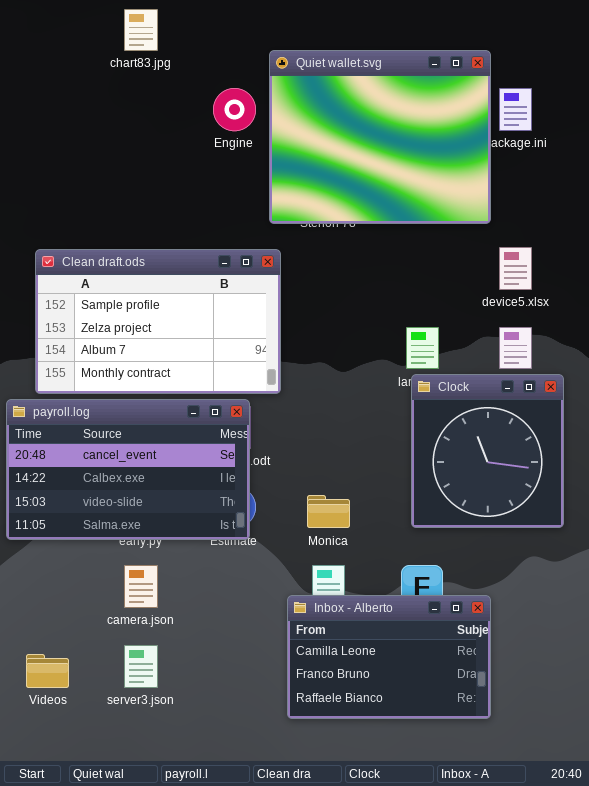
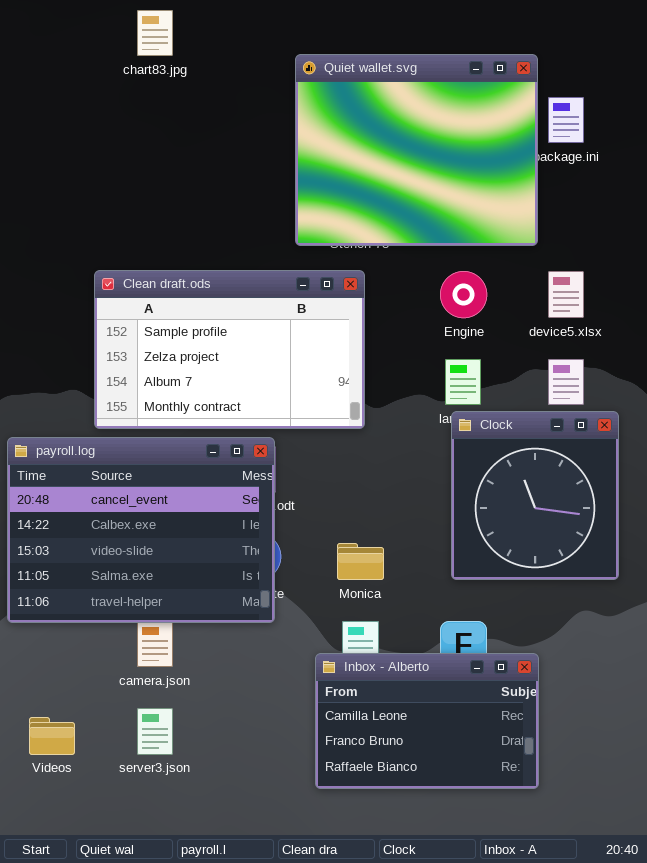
Engine: [213,88,256,131] -> [440,271,487,318], moved
Clean draft.ods: [35,249,281,394] -> [94,270,365,429], moved
payroll.log: [6,399,250,540] -> [7,437,275,623], resized

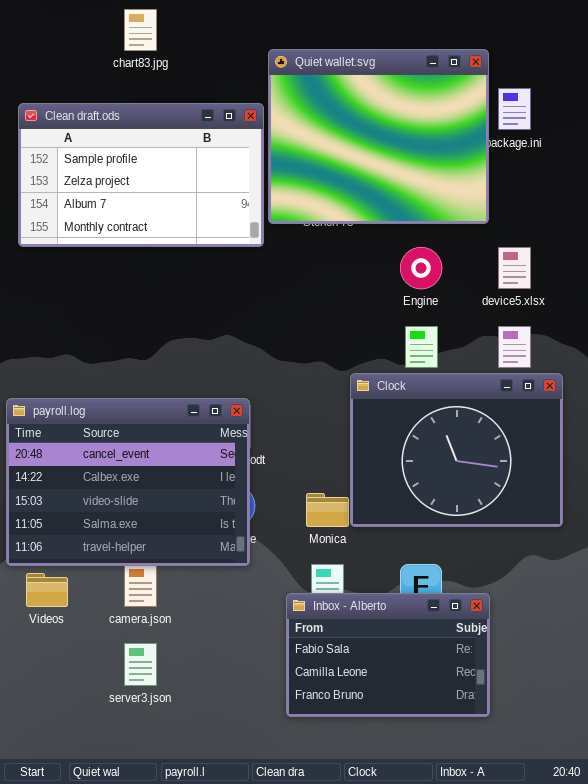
Clean draft.ods: [94,270,365,429] -> [18,103,264,247], moved
Clock: [451,411,619,580] -> [350,373,563,527], resized
Inbox - Alberto: [315,653,539,789] -> [286,593,490,717], scrolled up 1 row
Videos: [29,717,75,755] -> [26,573,68,607], moved

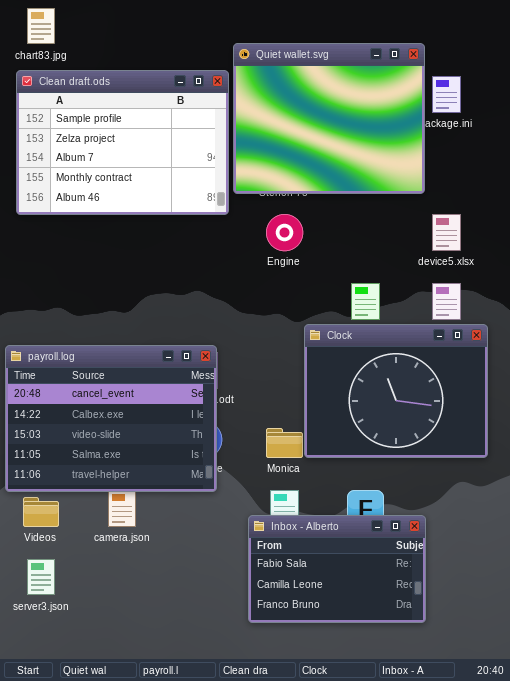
chart83.jpg: [124,9,157,51] -> [27,8,55,44], moved
Clean draft.ods: [18,103,264,247] -> [16,70,229,215], resized
Engine: [400,247,442,289] -> [266,214,303,251], moved
server3.json: [124,643,157,686] -> [27,559,55,595], moved

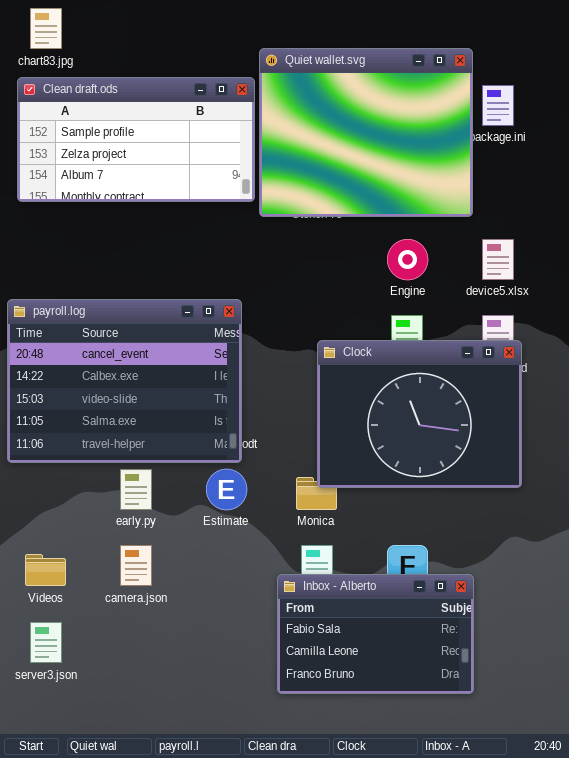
Clean draft.ods: [16,70,229,215] -> [17,77,255,202], resized
Engine: [266,214,303,251] -> [387,239,428,280], moved
Clock: [304,324,488,458] -> [317,340,522,488], moved
payroll.log: [5,345,217,492] -> [7,299,242,463], moved

